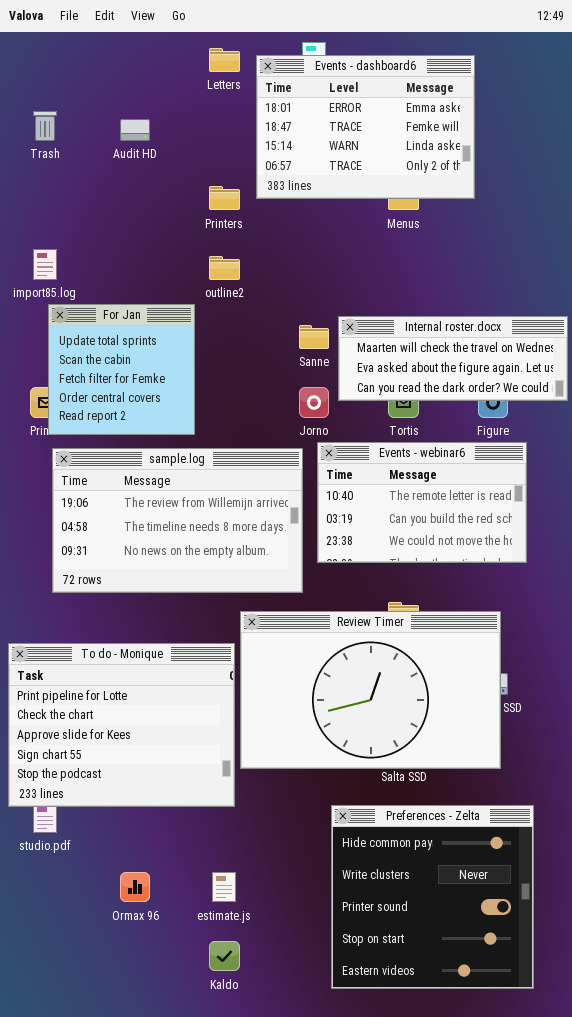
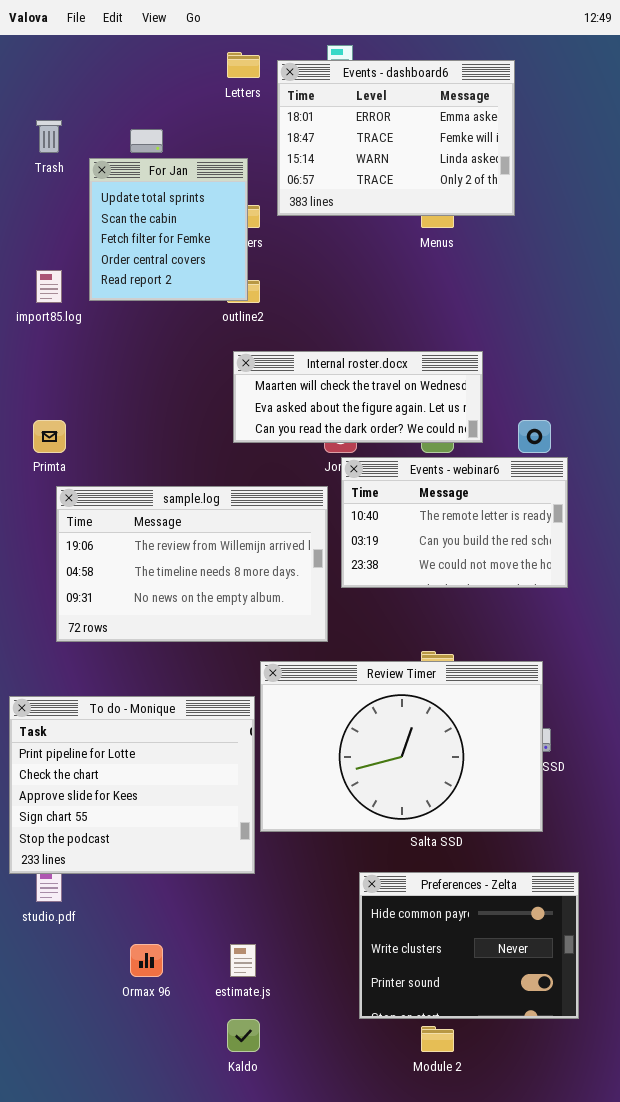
For Jan: [48,304,195,435] -> [89,158,248,301], moved
Internal roster.docx: [338,316,568,401] -> [233,351,483,443], moved
Events - webinar6: [317,442,527,563] -> [341,457,568,588], moved
Preferences - Zelta: [331,805,534,989] -> [359,872,579,1019], resized

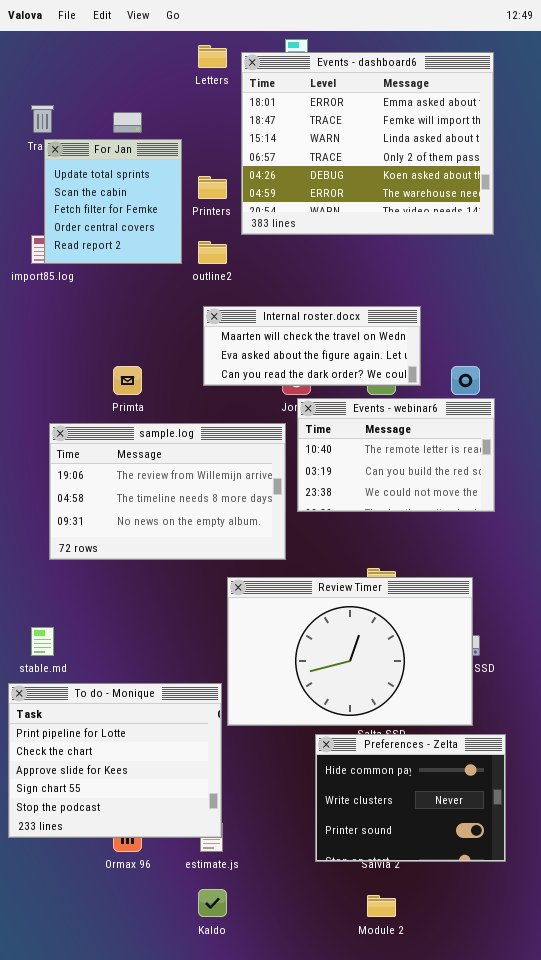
Events - dashboard6: [277,60,515,216] -> [241,52,494,235], resized
For Jan: [89,158,248,301] -> [44,139,182,264], moved
Primta: [33,420,66,453] -> [113,366,142,395], moved
To do - Monique: [9,696,255,874] -> [8,683,222,838], moved
Preferences - Zelta: [359,872,579,1019] -> [315,734,506,862], moved

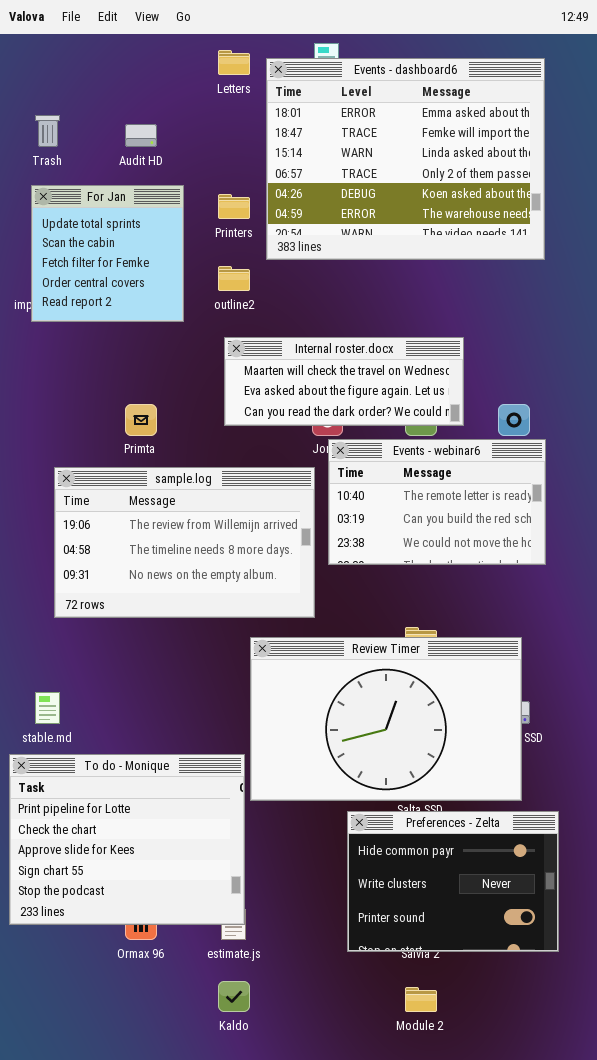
For Jan: [44,139,182,264] -> [31,185,184,322], moved

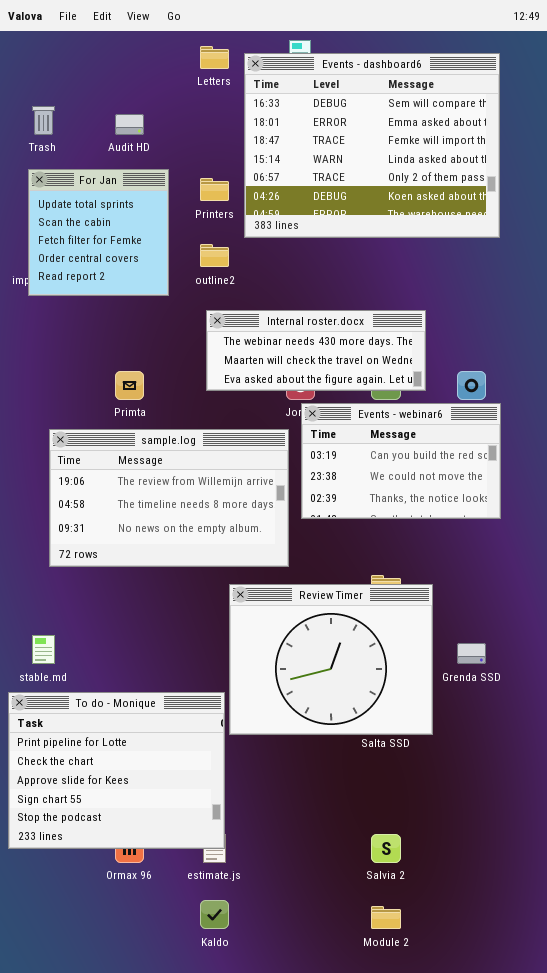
Events - dashboard6: [266,58,545,260] -> [244,53,500,238], scrolled up 1 row
Internal roster.docx: [224,337,464,426] -> [206,310,426,391], scrolled up 1 row
Events - webinar6: [328,439,546,565] -> [301,403,501,519], scrolled down 1 row
Review Timer: [250,637,522,801] -> [229,584,433,735], resized
Preferences - Zelta: [347,811,559,952] -> none, closed

